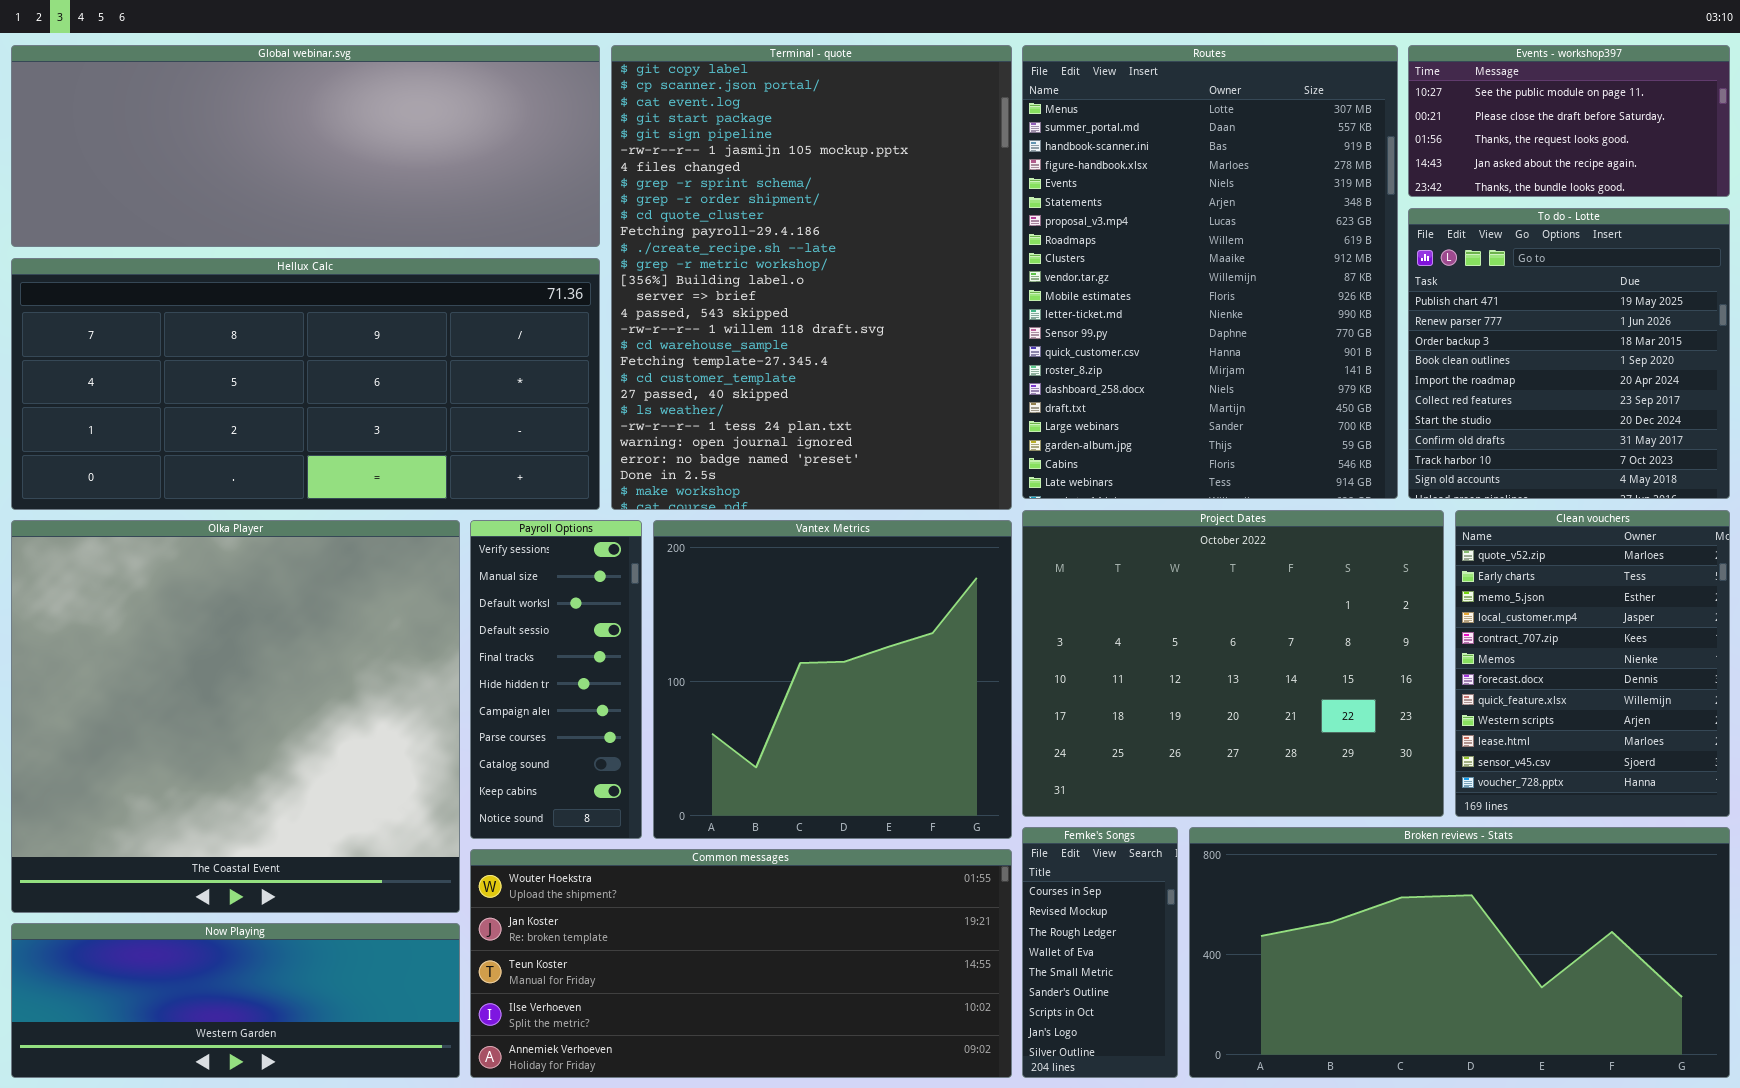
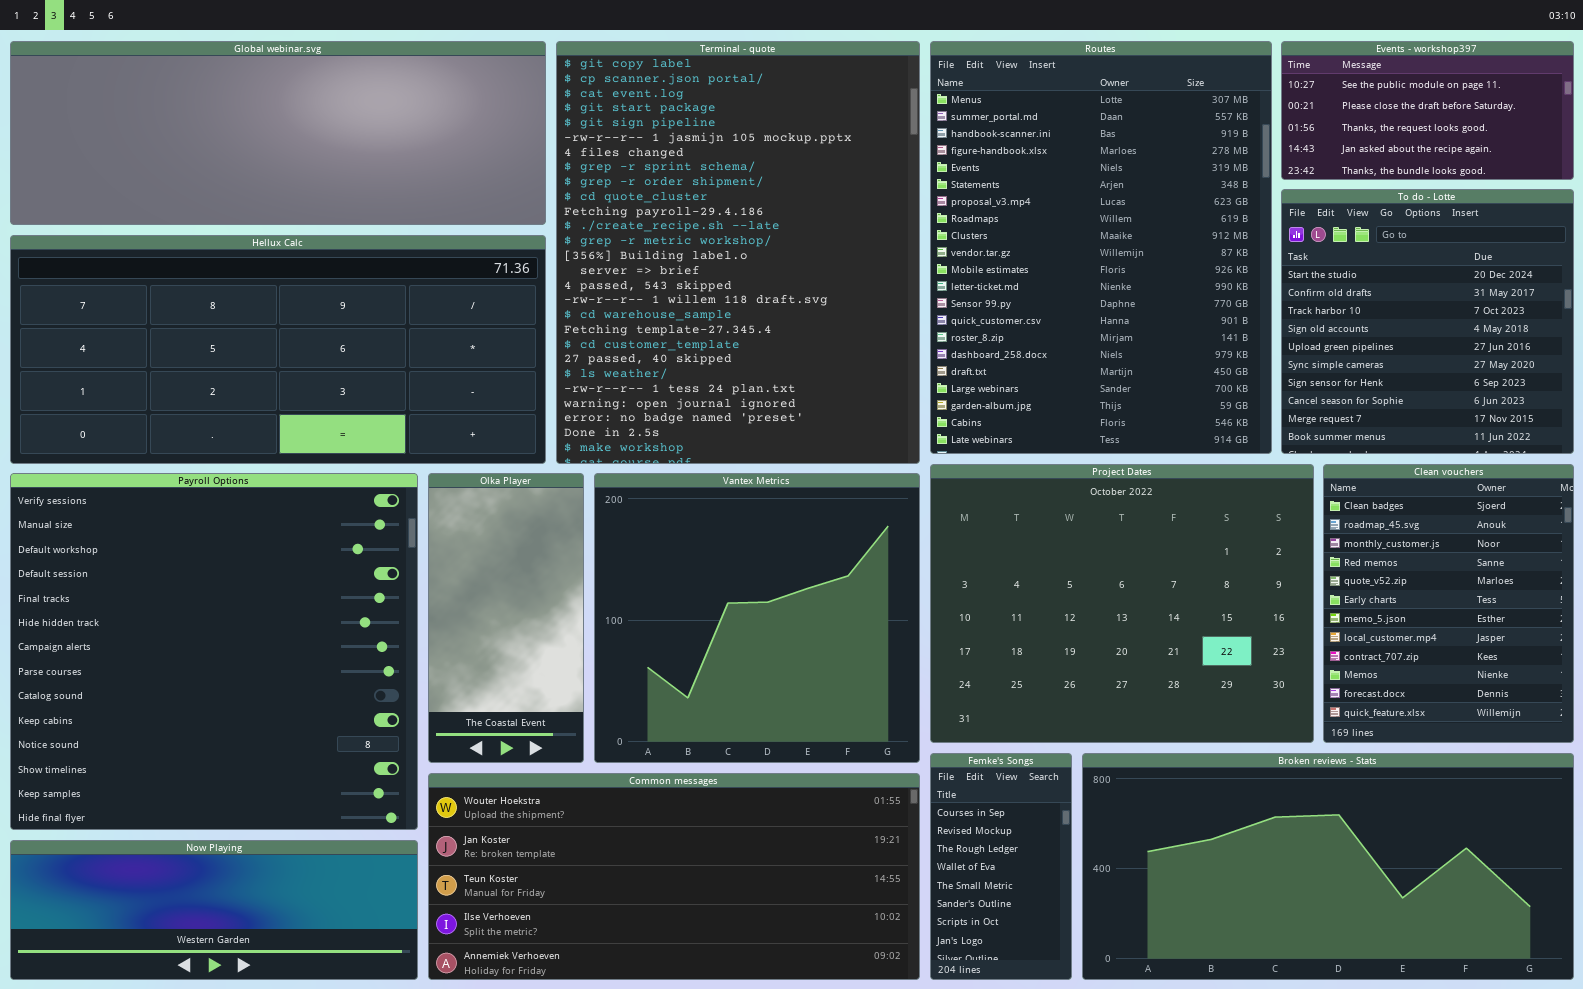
To do - Lotte: [1408,208,1730,499] -> [1281,189,1574,454], scrolled down 6 rows
Clean vouchers: [1455,510,1730,817] -> [1323,464,1574,743], scrolled up 4 rows
Olka Player: [11,520,460,913] -> [428,473,584,763], moved, resized
Payroll Options: [470,520,642,839] -> [10,473,418,830], moved, resized

